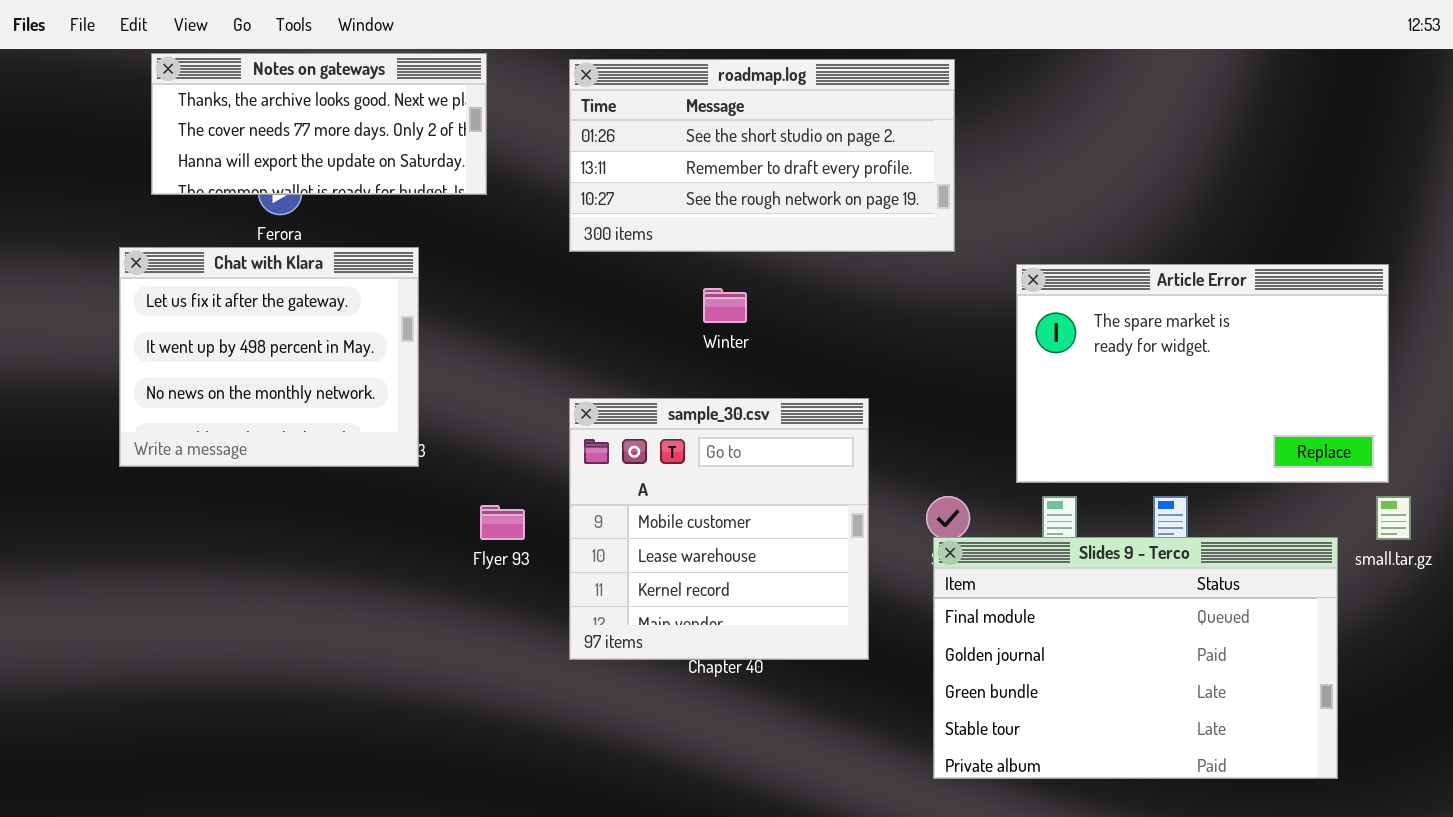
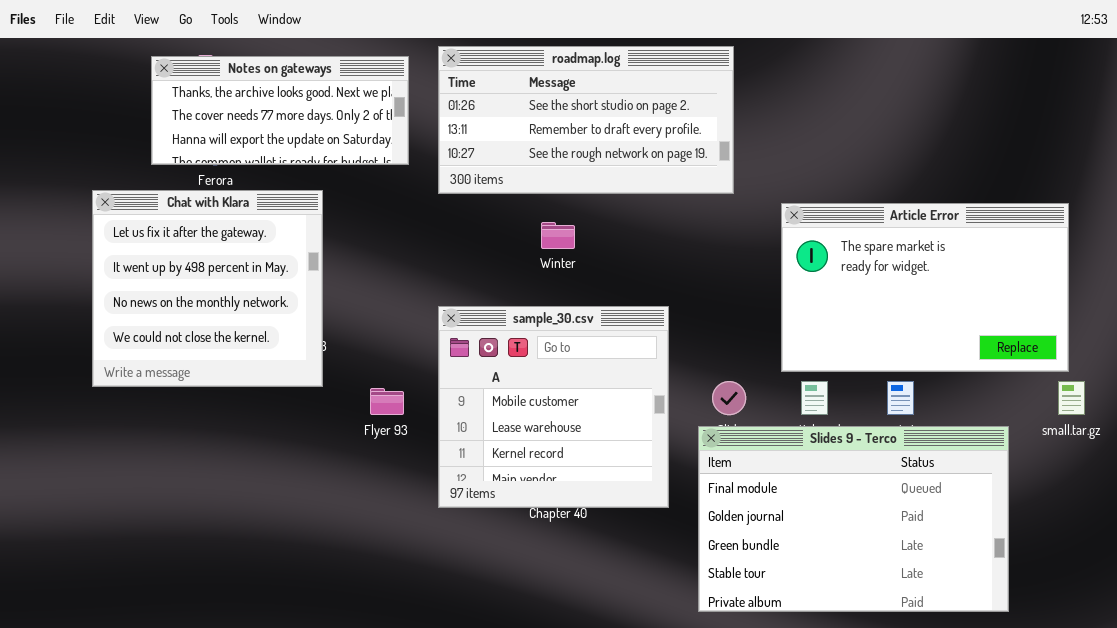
Notes on gateways: [151,53,487,195] -> [151,56,409,165], moved
Chat with Klara: [119,247,419,467] -> [92,190,323,387], resized
Slides 9 - Terco: [933,537,1338,779] -> [698,426,1009,612], moved

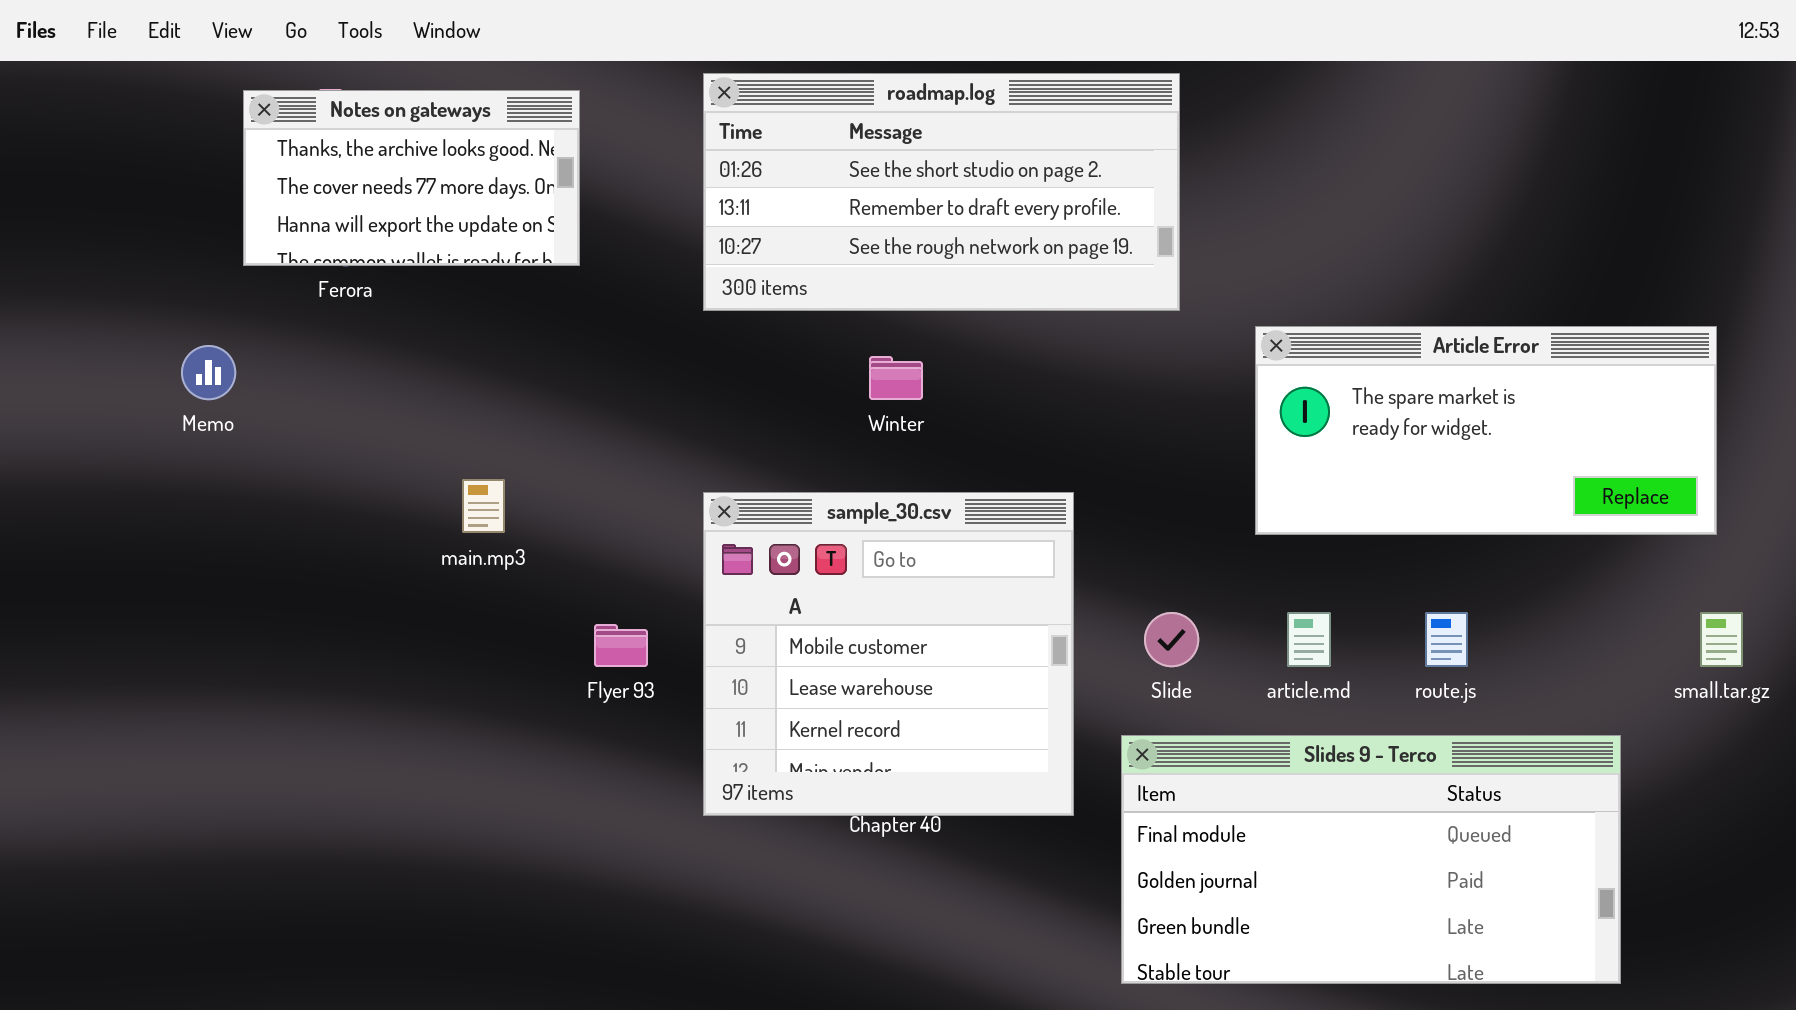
Notes on gateways: [151,56,409,165] -> [243,90,580,266], resized
Chat with Klara: [92,190,323,387] -> none, closed
Article Error: [781,203,1069,372] -> [1255,326,1717,535], resized
Slides 9 - Terco: [698,426,1009,612] -> [1121,735,1621,984], resized

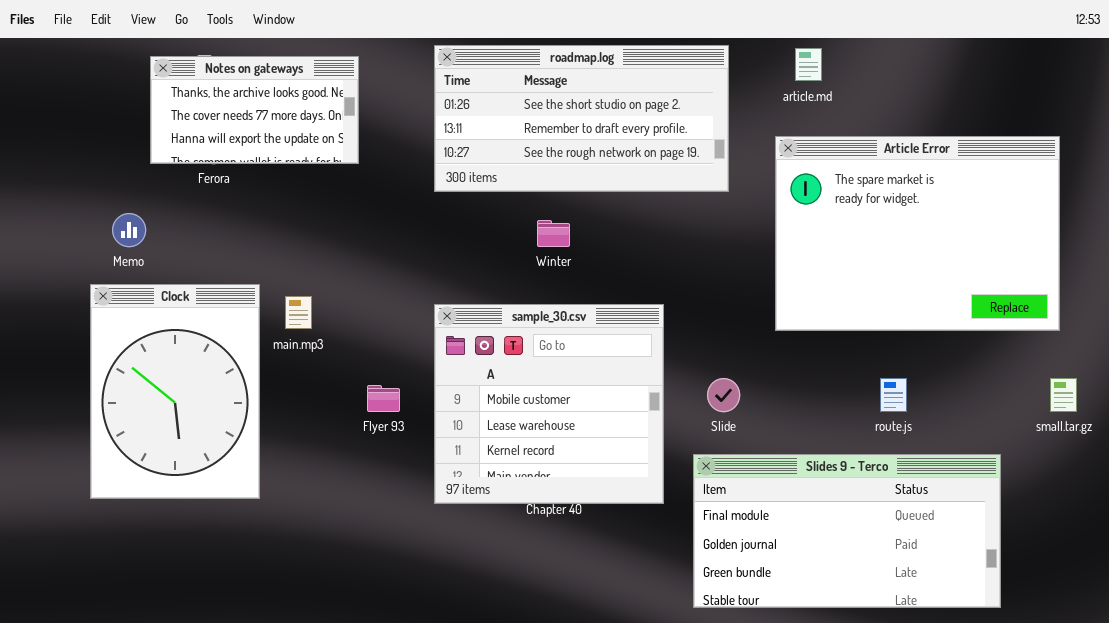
Article Error: [1255,326,1717,535] -> [775,136,1060,331], resized
Clock: none -> [90,284,260,499], opened
article.md: [1287,612,1331,667] -> [795,48,822,81], moved

